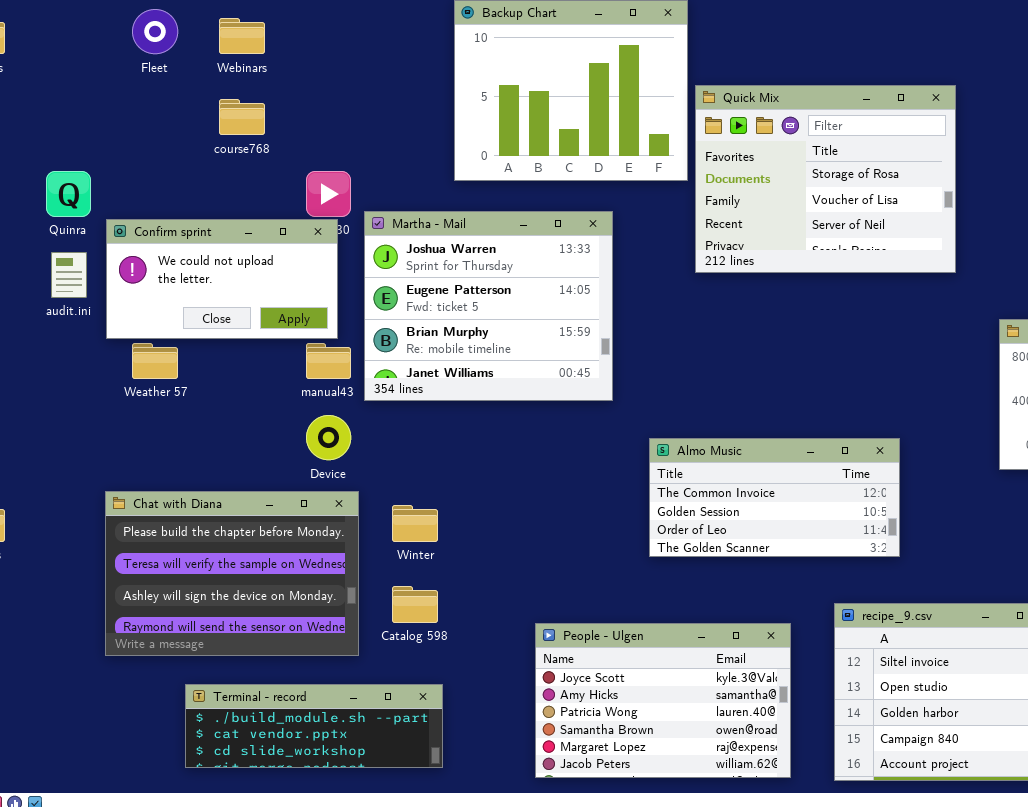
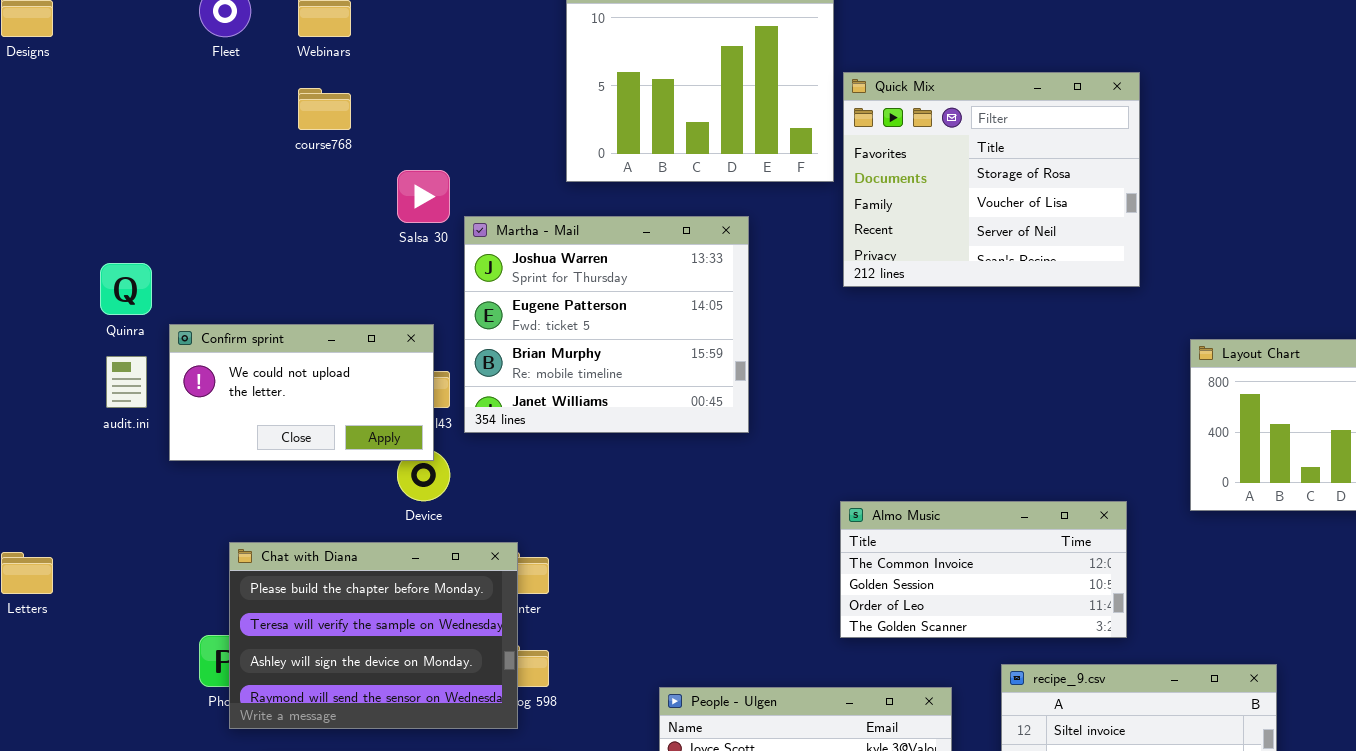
Quinra: [46,171,91,217] -> [100,263,152,315], moved
Confirm sprint: [106,219,338,339] -> [169,324,434,461], moved
audit.ini: [51,252,87,298] -> [106,356,147,408], moved
Almo Music: [649,438,900,557] -> [840,501,1127,638], moved
Chat with Diana: [105,491,359,656] -> [229,542,518,729], moved

